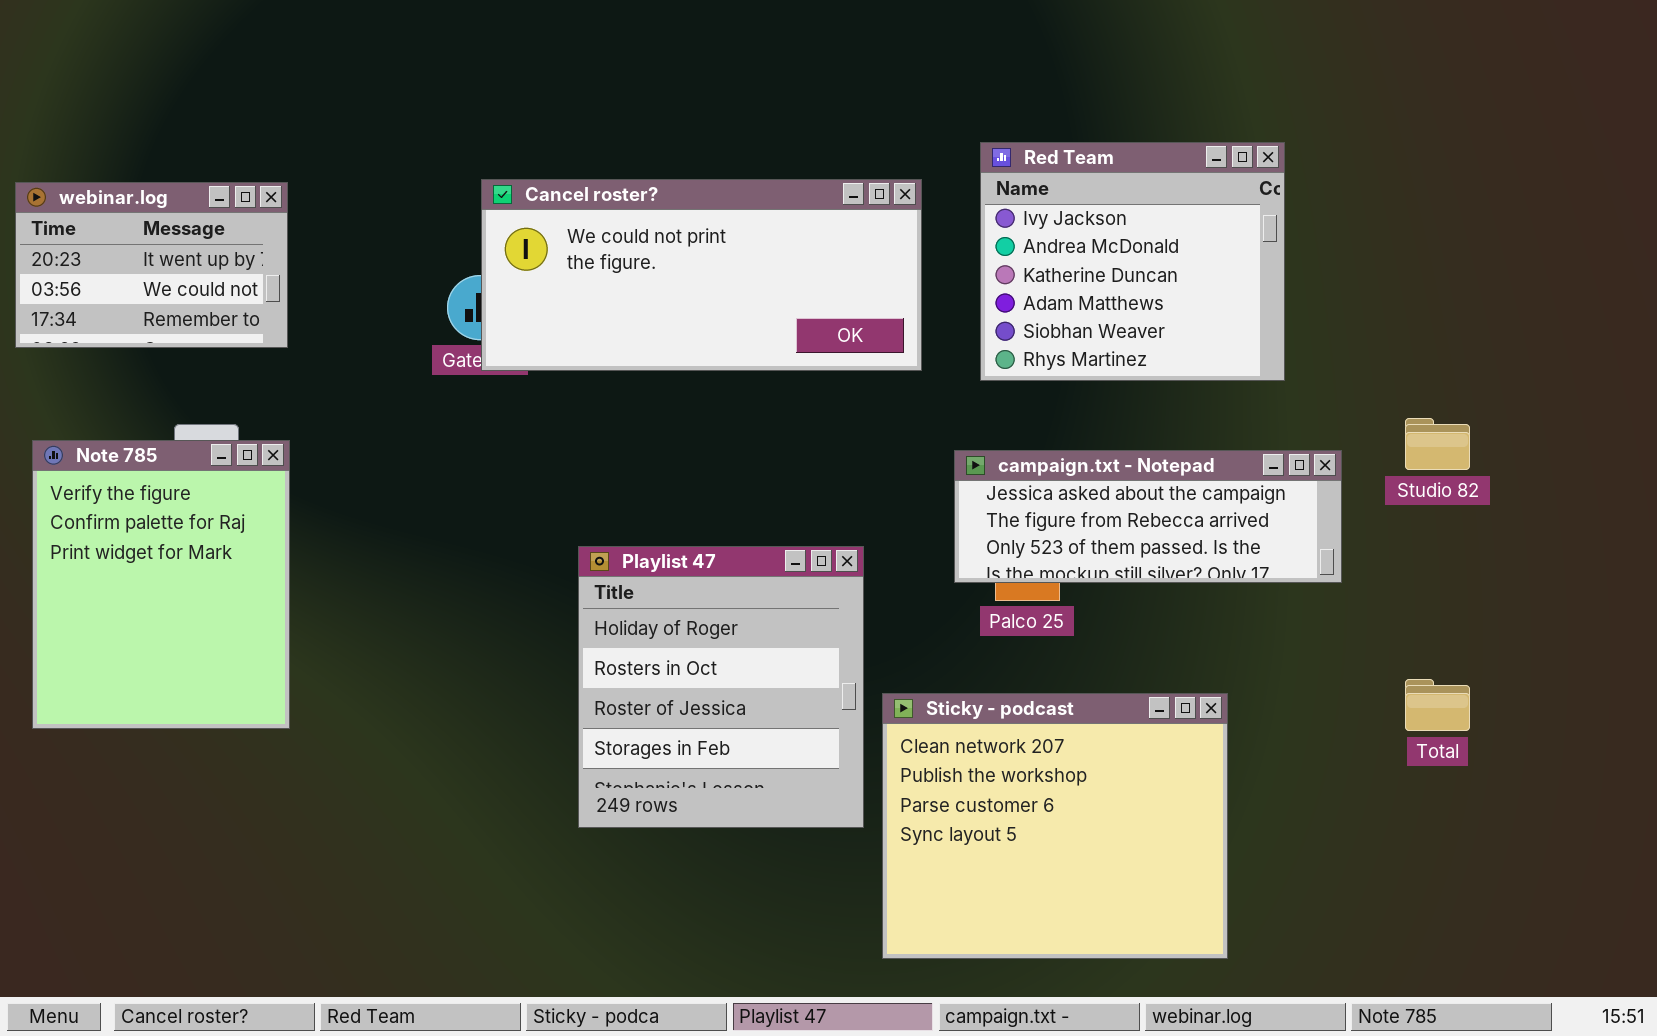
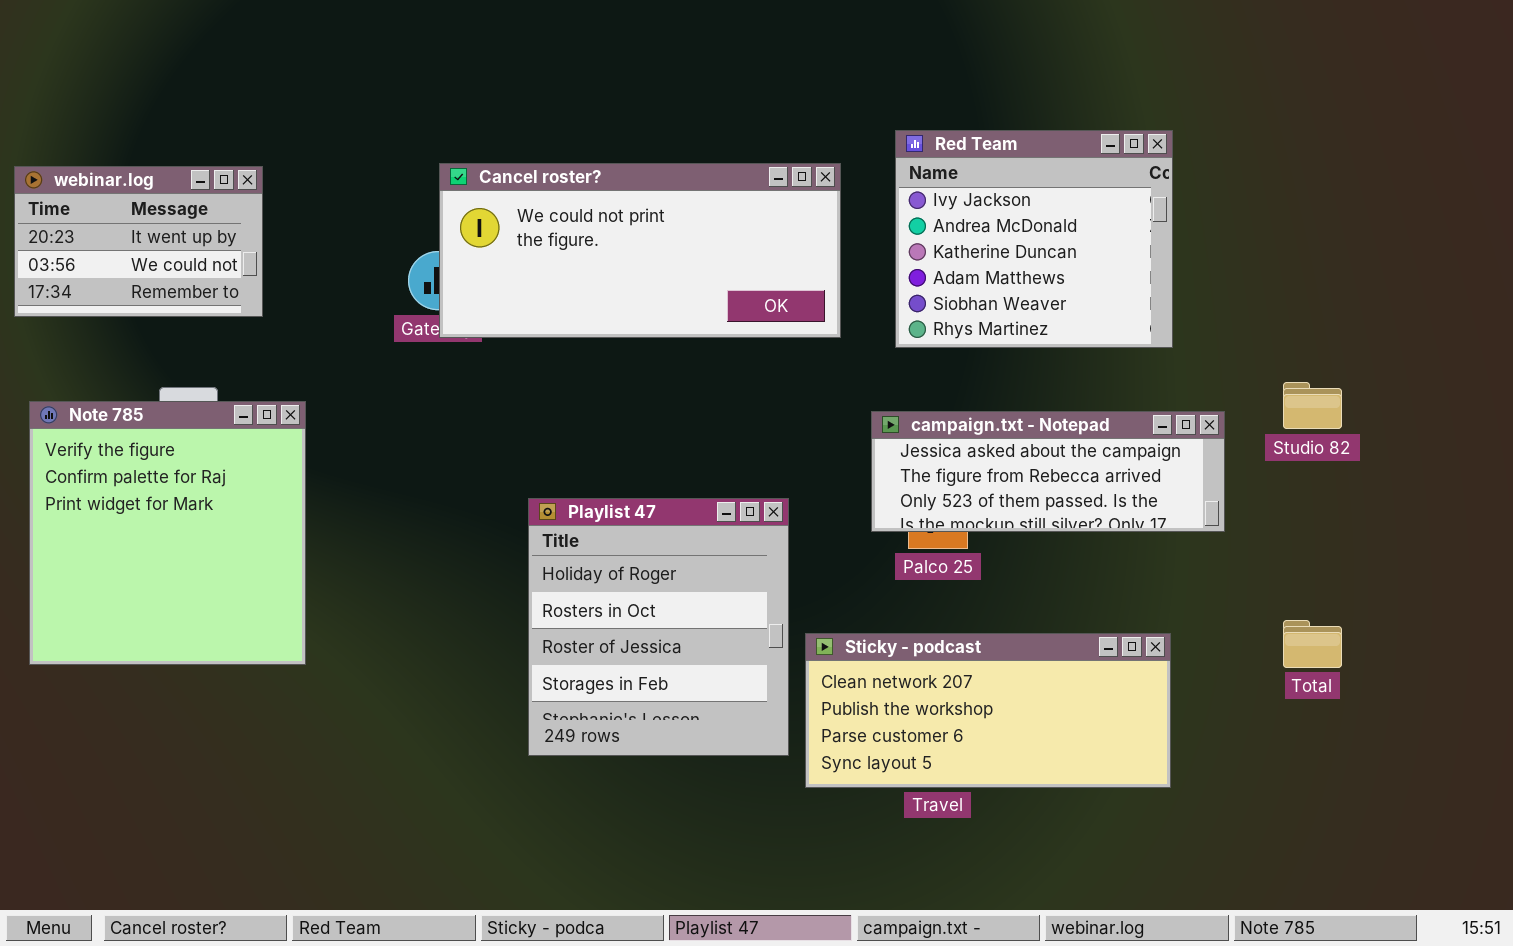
Note 785: [32,440,290,729] -> [29,401,306,665], resized
Sticky - podcast: [882,693,1228,959] -> [805,633,1171,788], resized

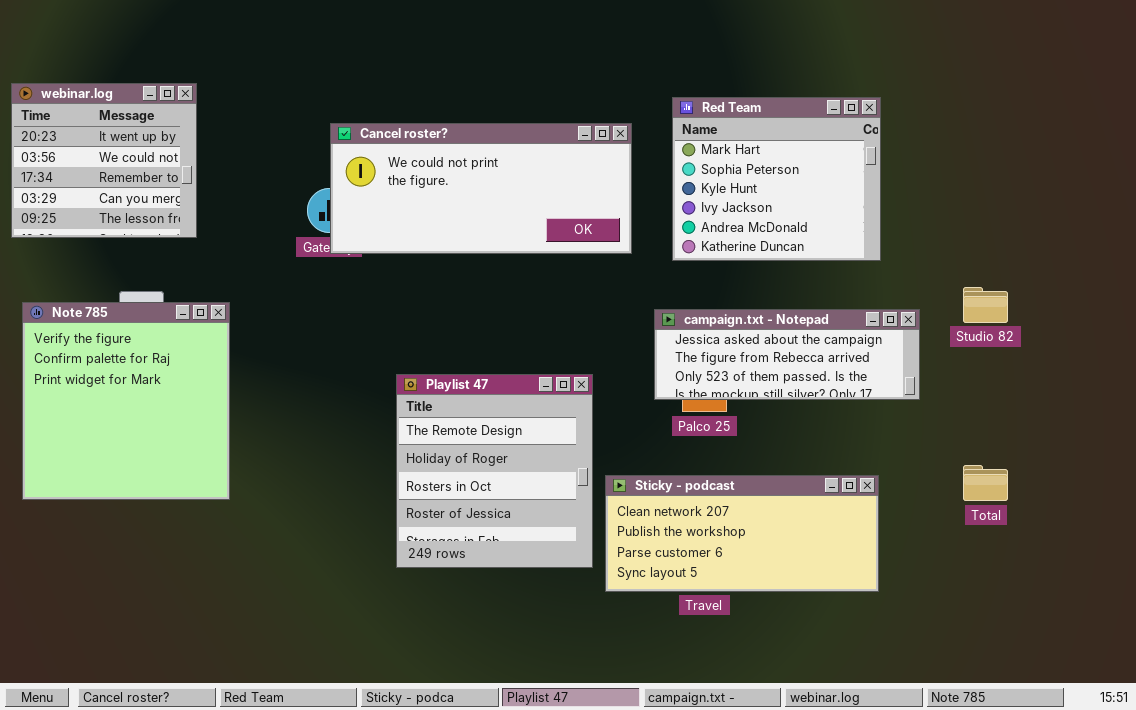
Red Team: [895,130,1173,348] -> [672,97,881,261], scrolled up 3 rows
webinar.log: [14,166,263,317] -> [11,83,197,238], resized
Playlist 47: [528,498,789,756] -> [396,374,593,568], scrolled up 1 row

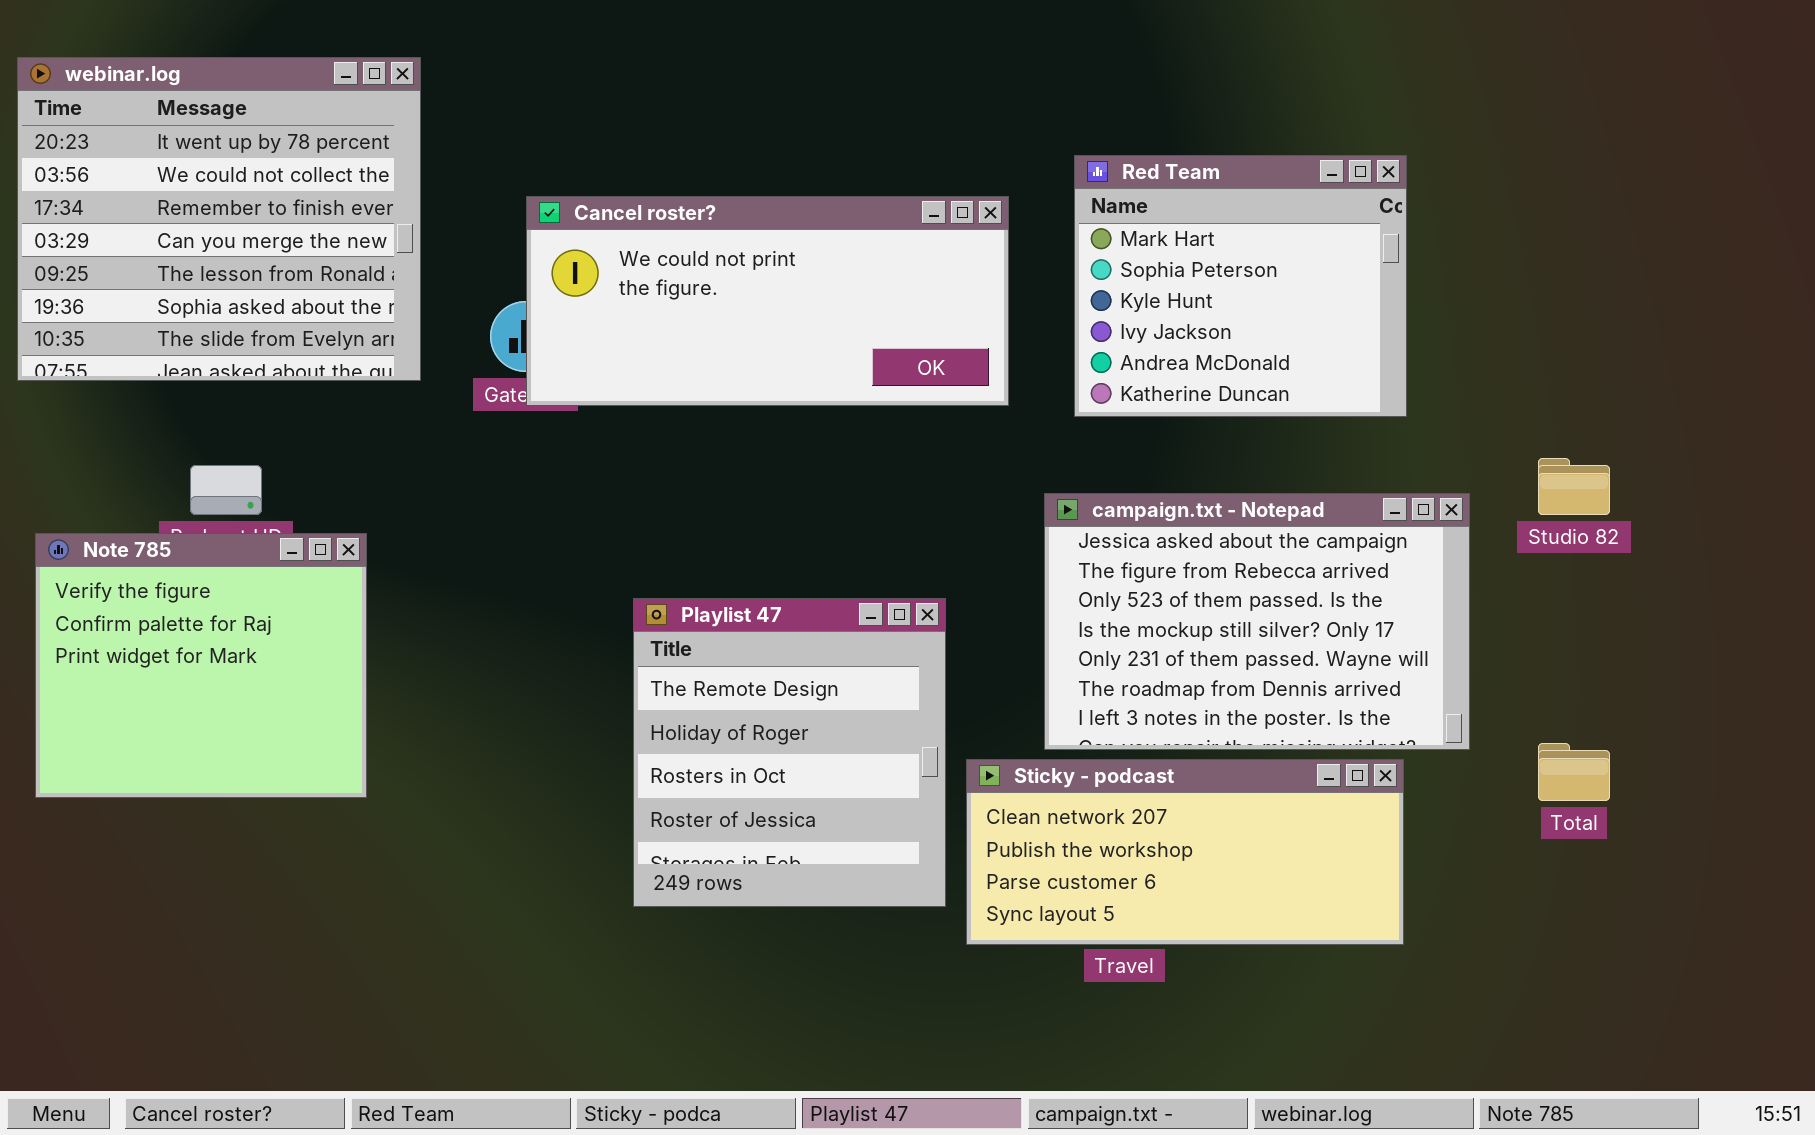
webinar.log: [11,83,197,238] -> [17,57,421,381], resized
Note 785: [22,302,230,500] -> [35,533,367,798], resized
campaign.txt - Notepad: [654,309,920,400] -> [1044,493,1470,750], resized

